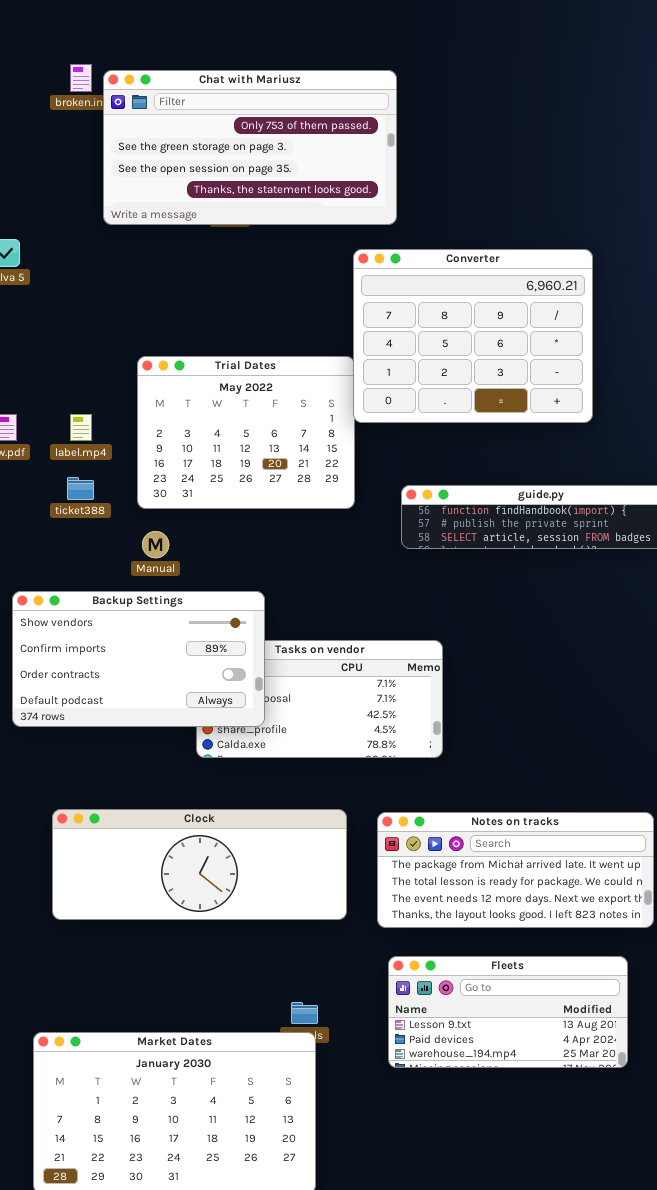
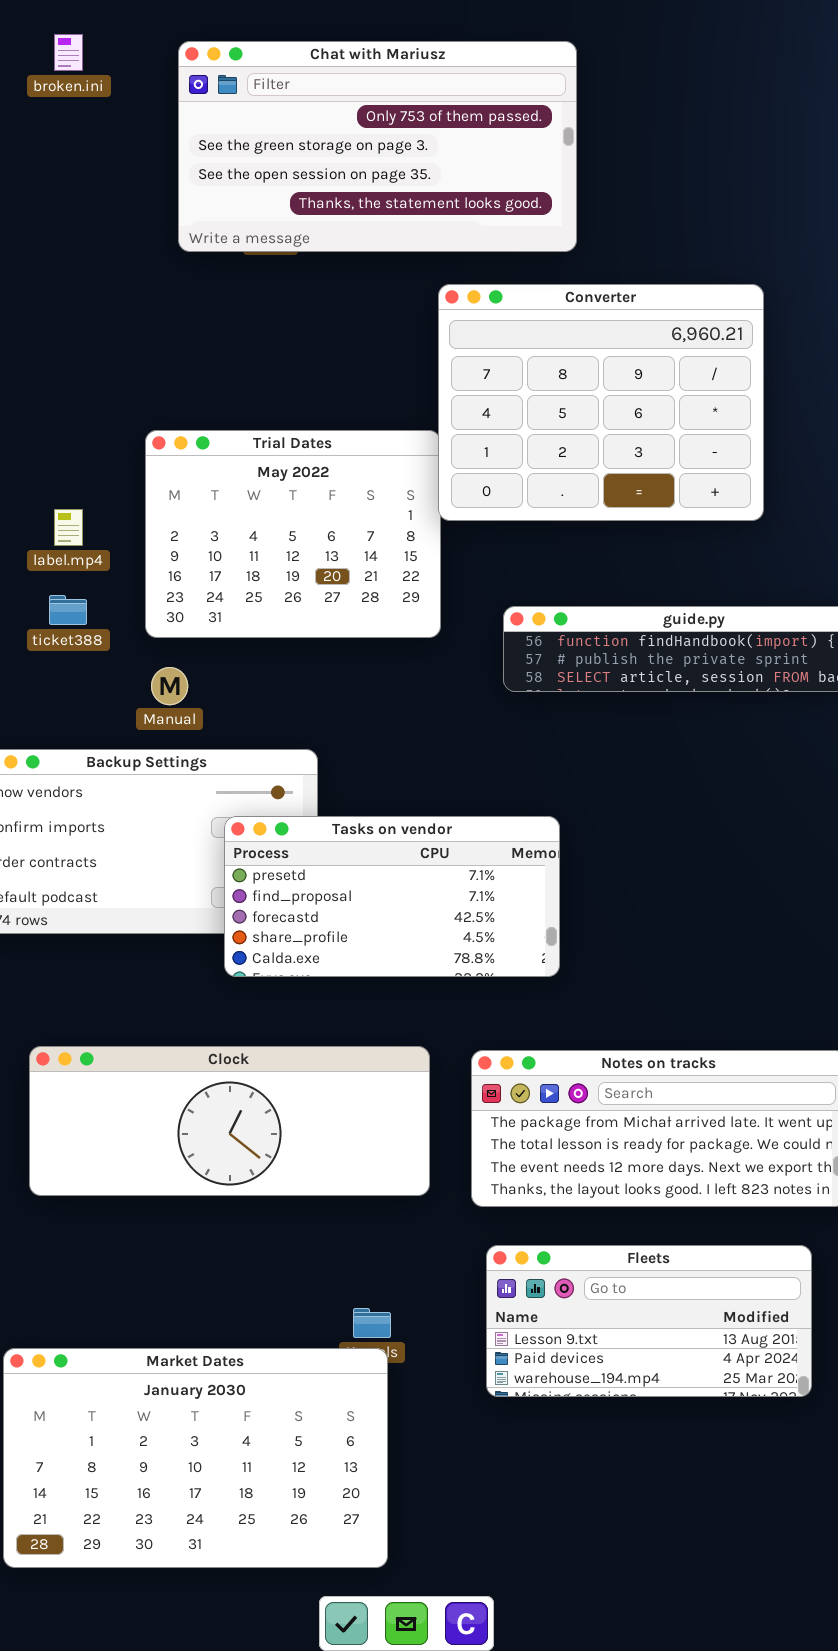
Chat with Mariusz: [103,70,397,225] -> [178,41,577,252], moved
Tasks on vendor: [196,640,443,758] -> [224,816,560,977], raised

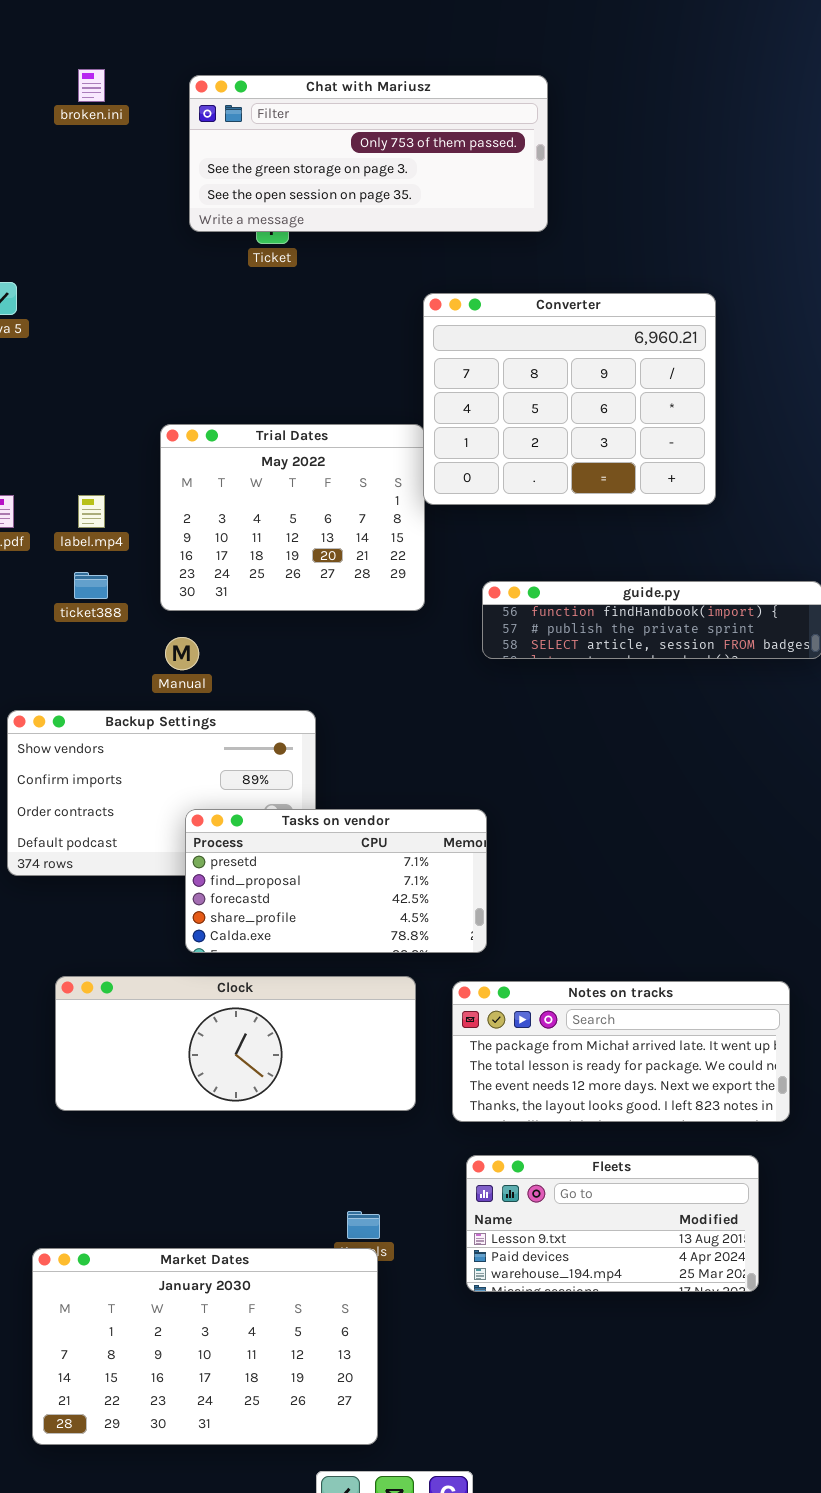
Chat with Mariusz: [178,41,577,252] -> [189,75,548,232], resized
Tasks on vendor: [224,816,560,977] -> [185,809,487,953], moved

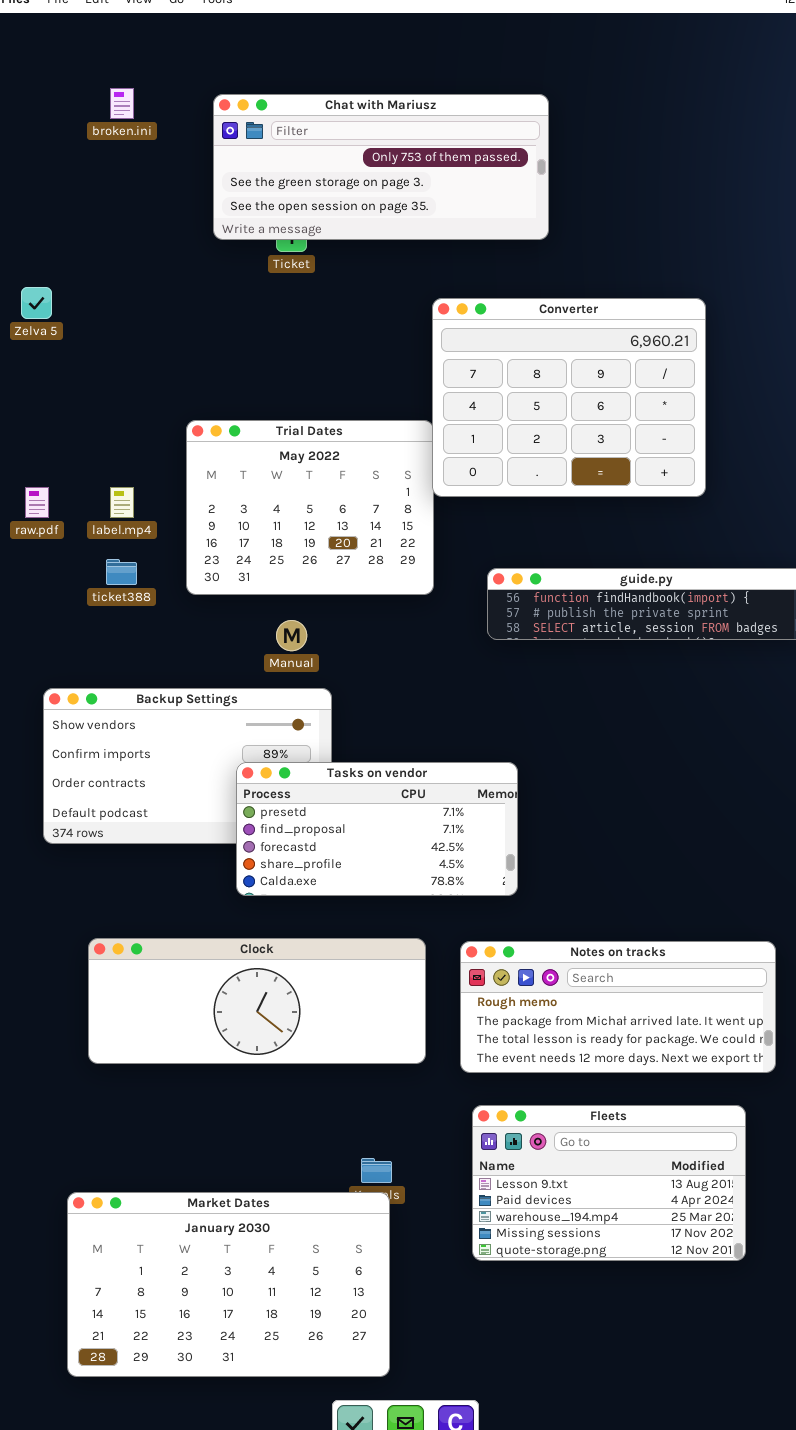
Manual: [165,637,199,670] -> [276,620,307,651], moved
Tasks on vendor: [185,809,487,953] -> [236,762,518,896], moved
Notes on tracks: [452,981,790,1122] -> [460,941,776,1073], scrolled up 1 row
Fleets: [466,1155,759,1292] -> [472,1105,746,1261], resized

